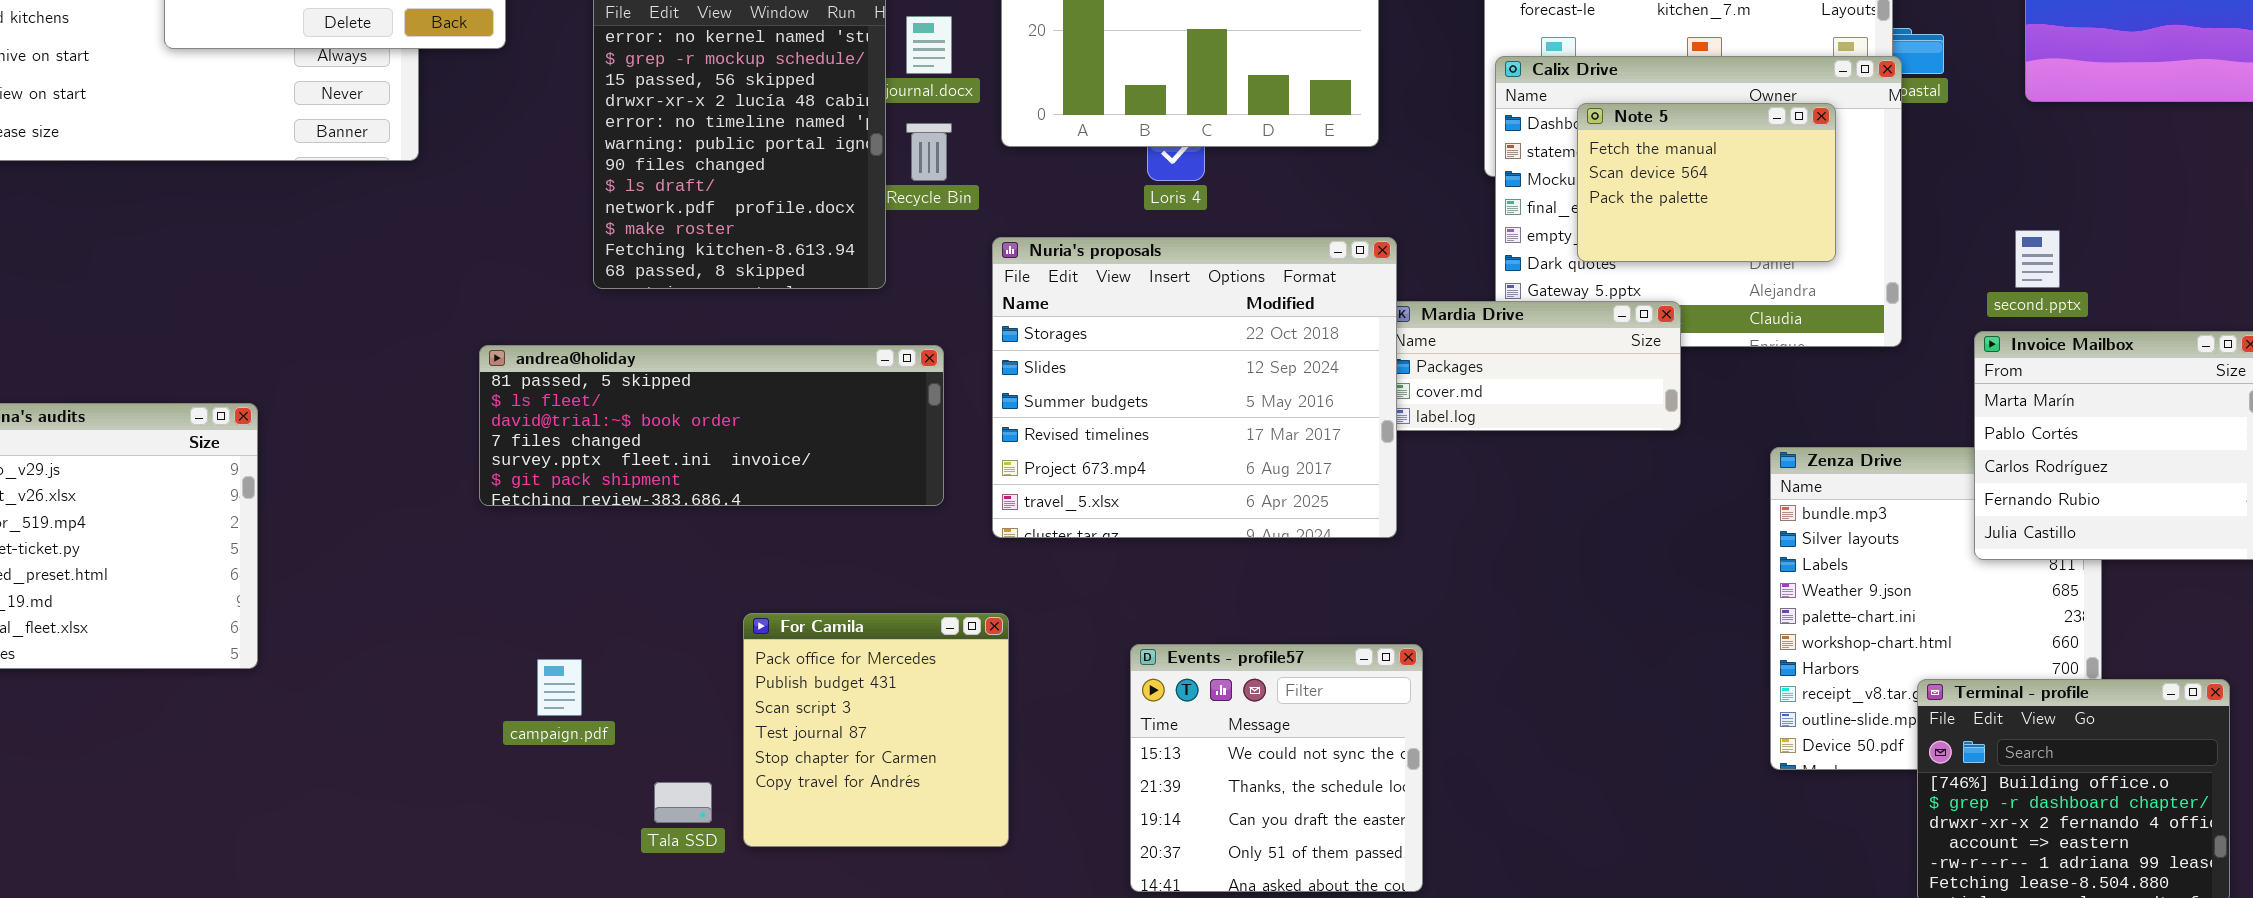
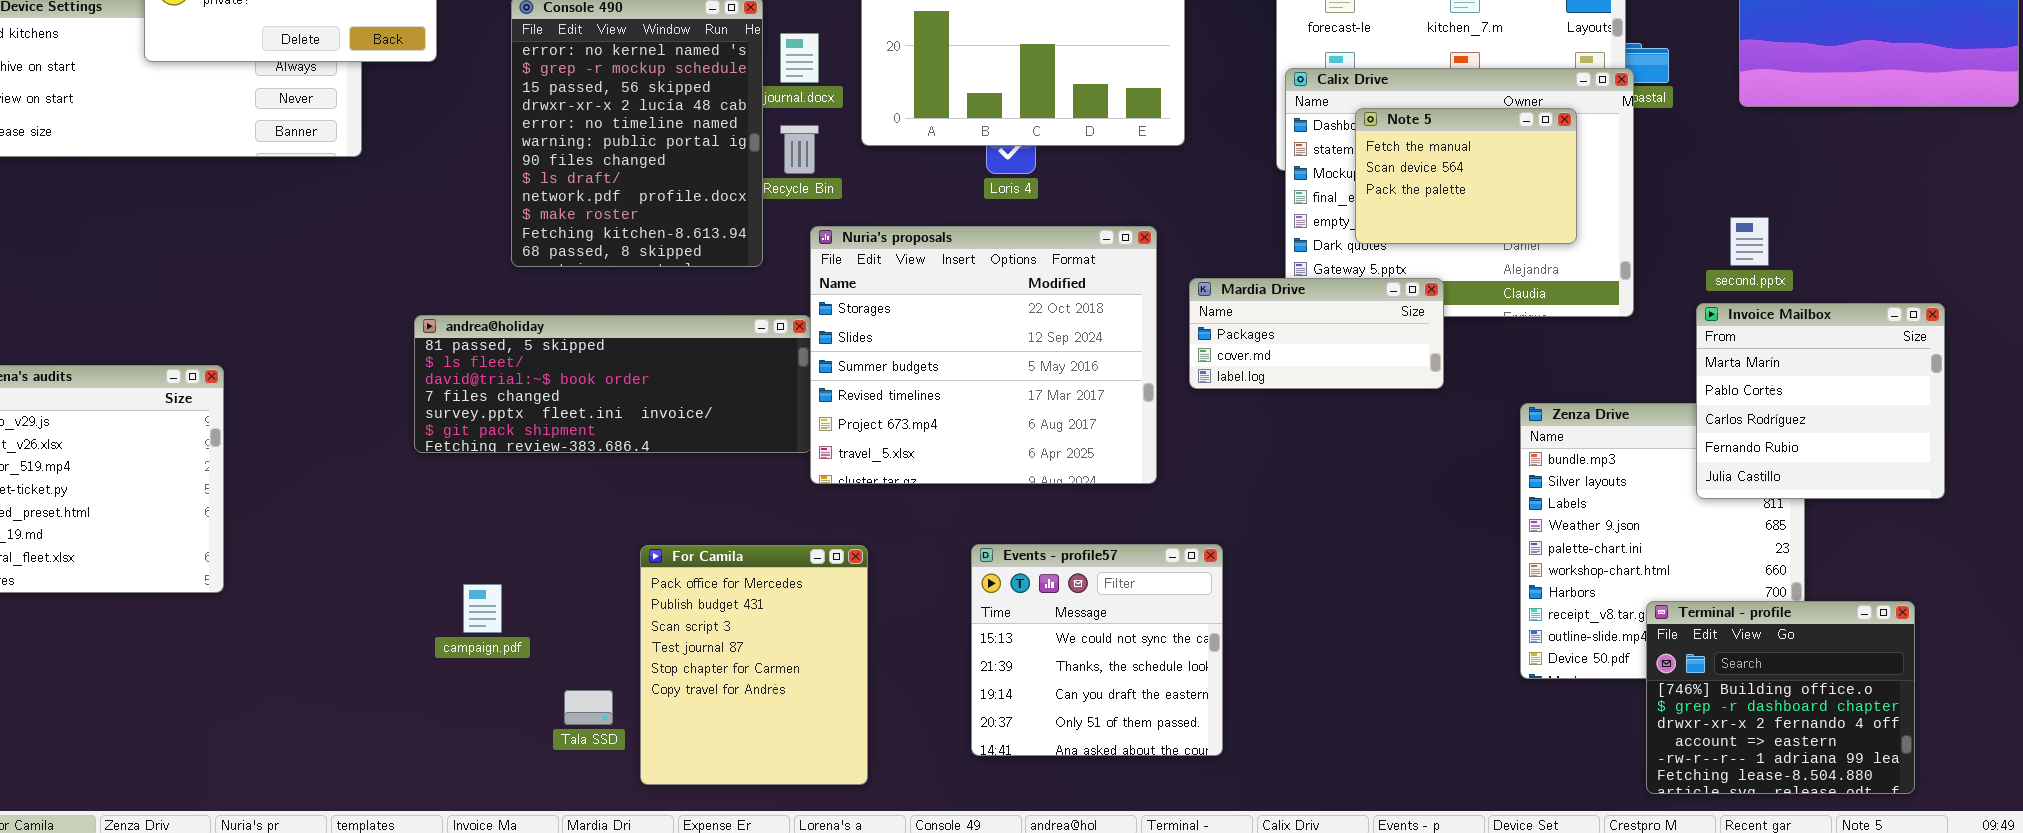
Nuria's proposals: [992,237,1397,538] -> [810,226,1157,484], moved
For Camila: [743,613,1009,847] -> [640,545,868,785], resized
Events - profile57: [1130,644,1423,892] -> [971,544,1223,756], moved

